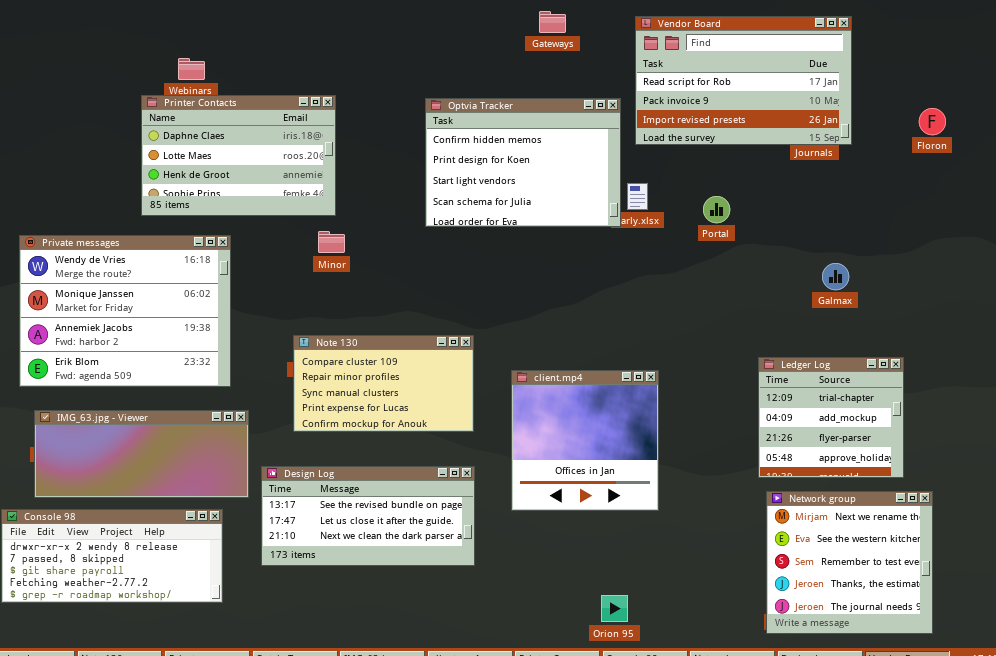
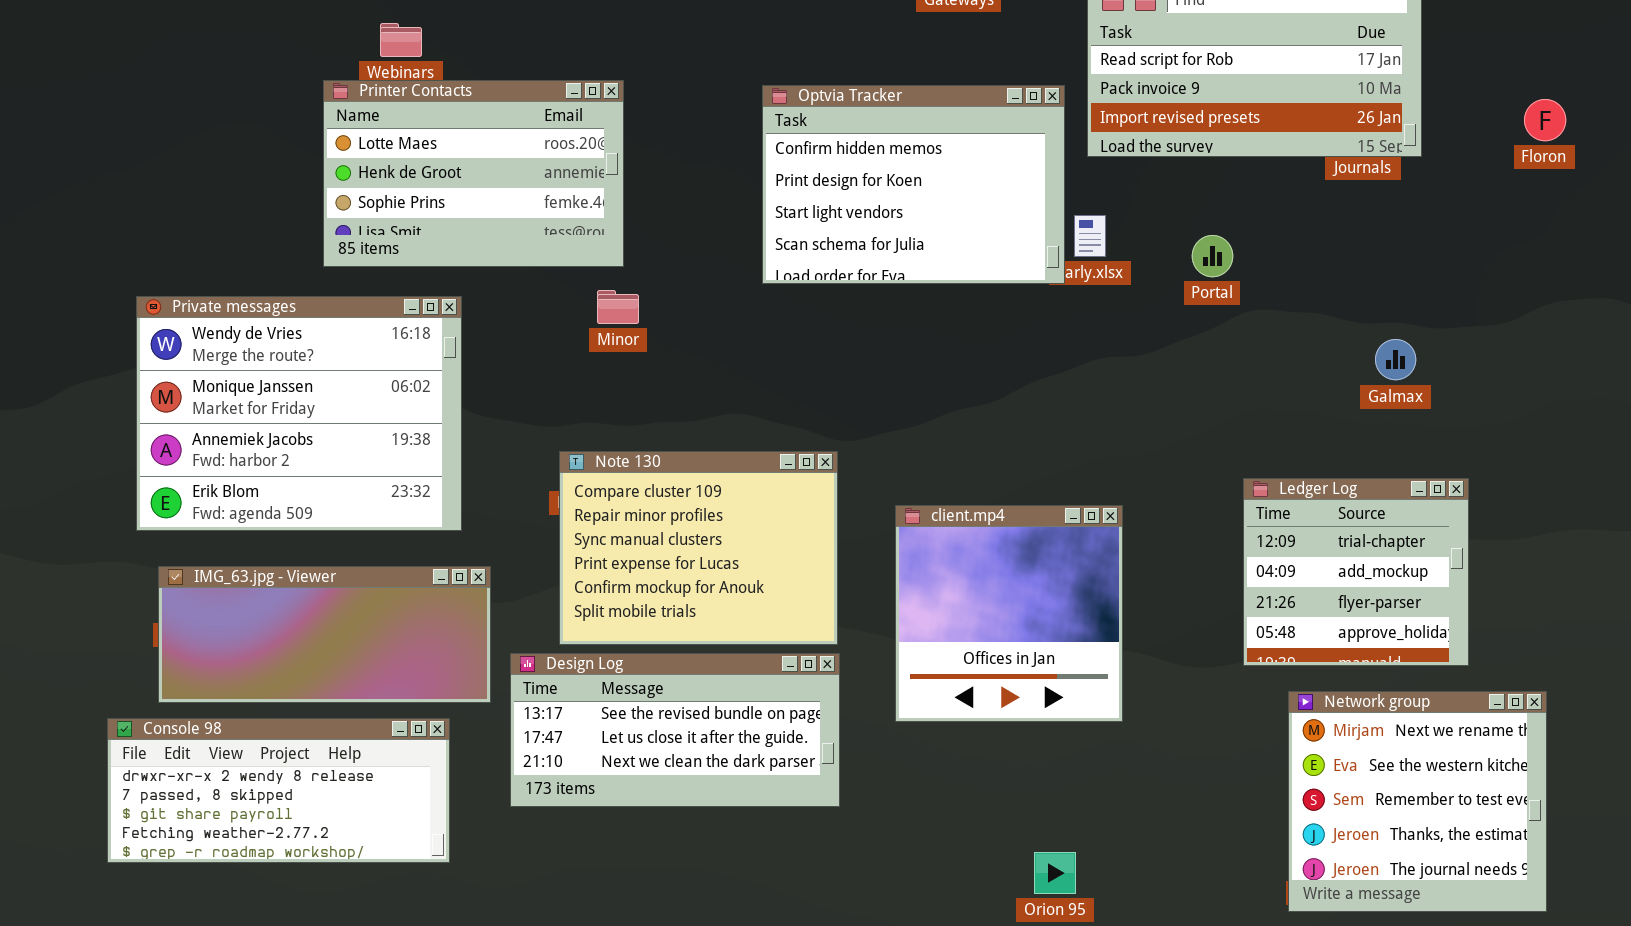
Printer Contacts: [141,95,336,216] -> [323,80,624,267], scrolled down 1 row
Note 130: [293,335,474,432] -> [559,451,838,645], resized
Ledger Log: [758,357,904,478] -> [1243,478,1469,666], moved

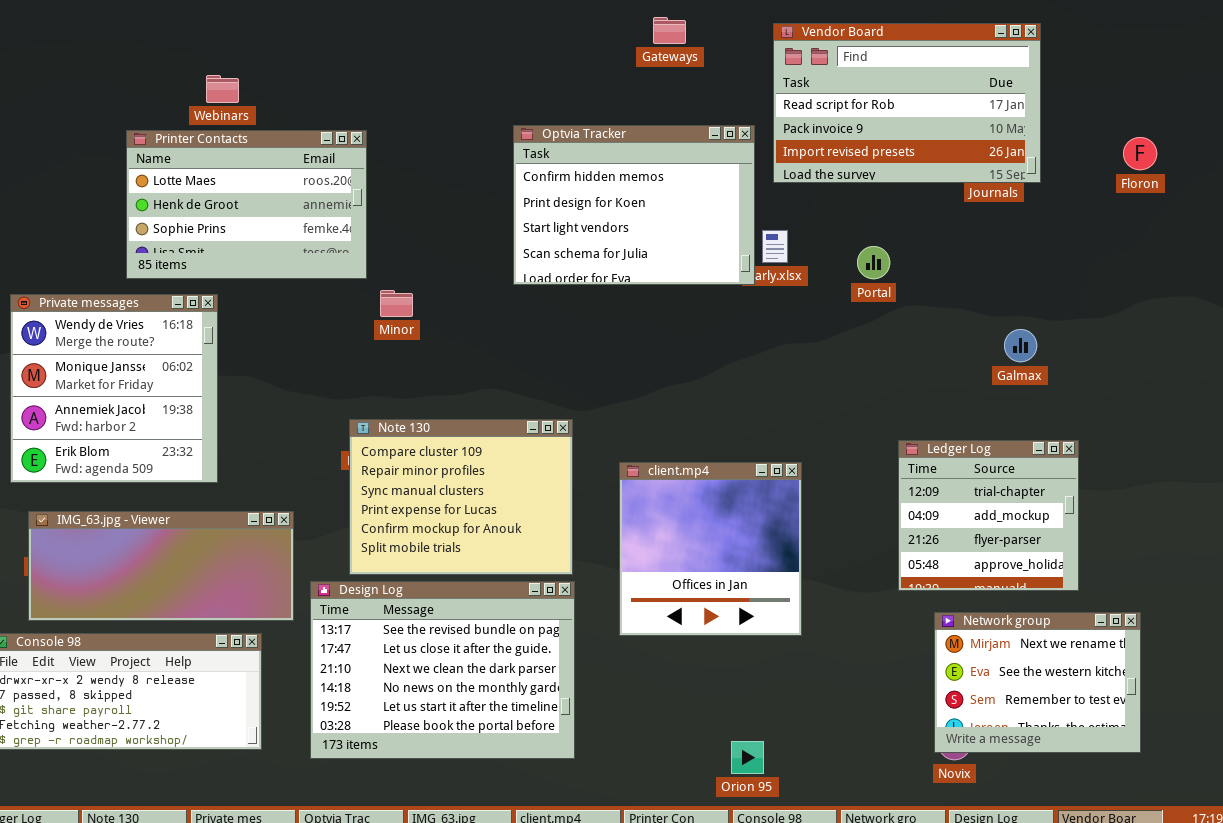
Printer Contacts: [323,80,624,267] -> [126,130,367,279], moved
Private messages: [136,296,462,531] -> [10,294,218,483], resized
Design Log: [510,653,840,807] -> [310,581,575,759], resized
Network group: [1288,691,1547,912] -> [934,612,1141,753], resized

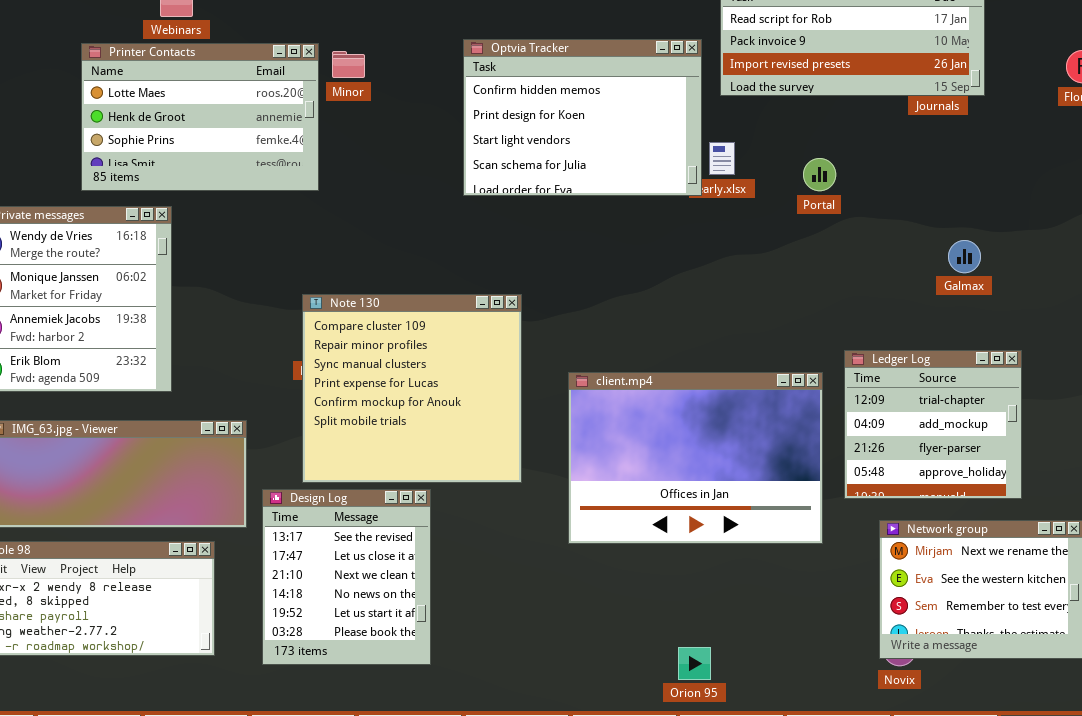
Minor: [380,290,413,317] -> [332,51,365,78], moved
Note 130: [349,419,573,575] -> [302,294,522,483], resized
client.mp4: [619,462,802,636] -> [568,372,823,544], resized
Design Log: [310,581,575,759] -> [262,489,431,665], resized

